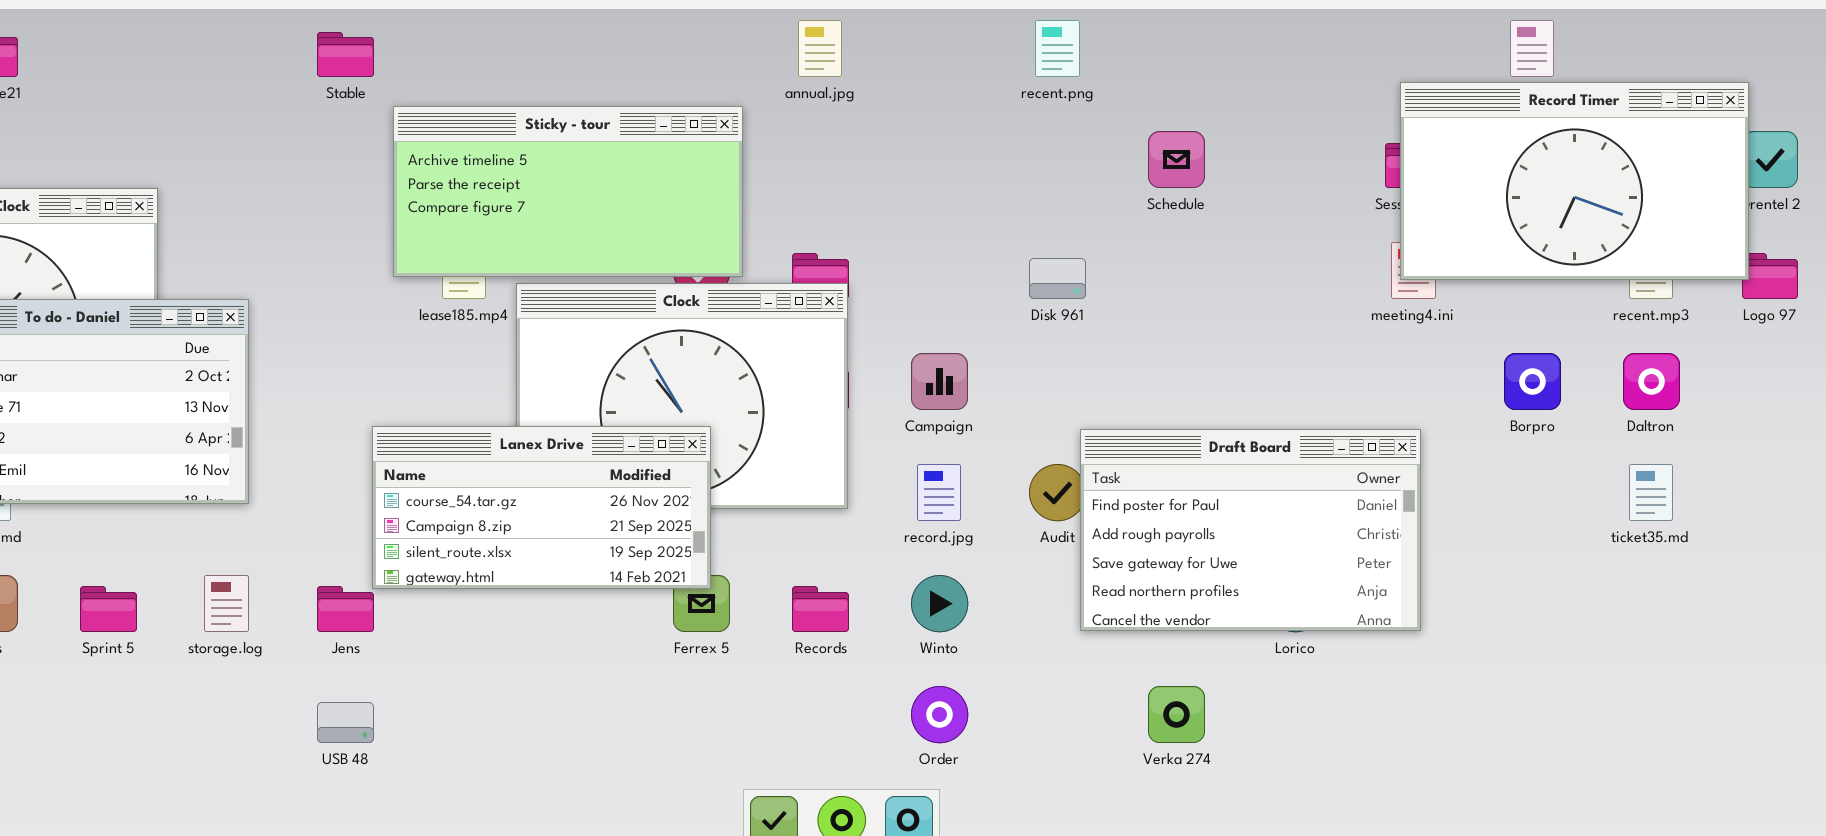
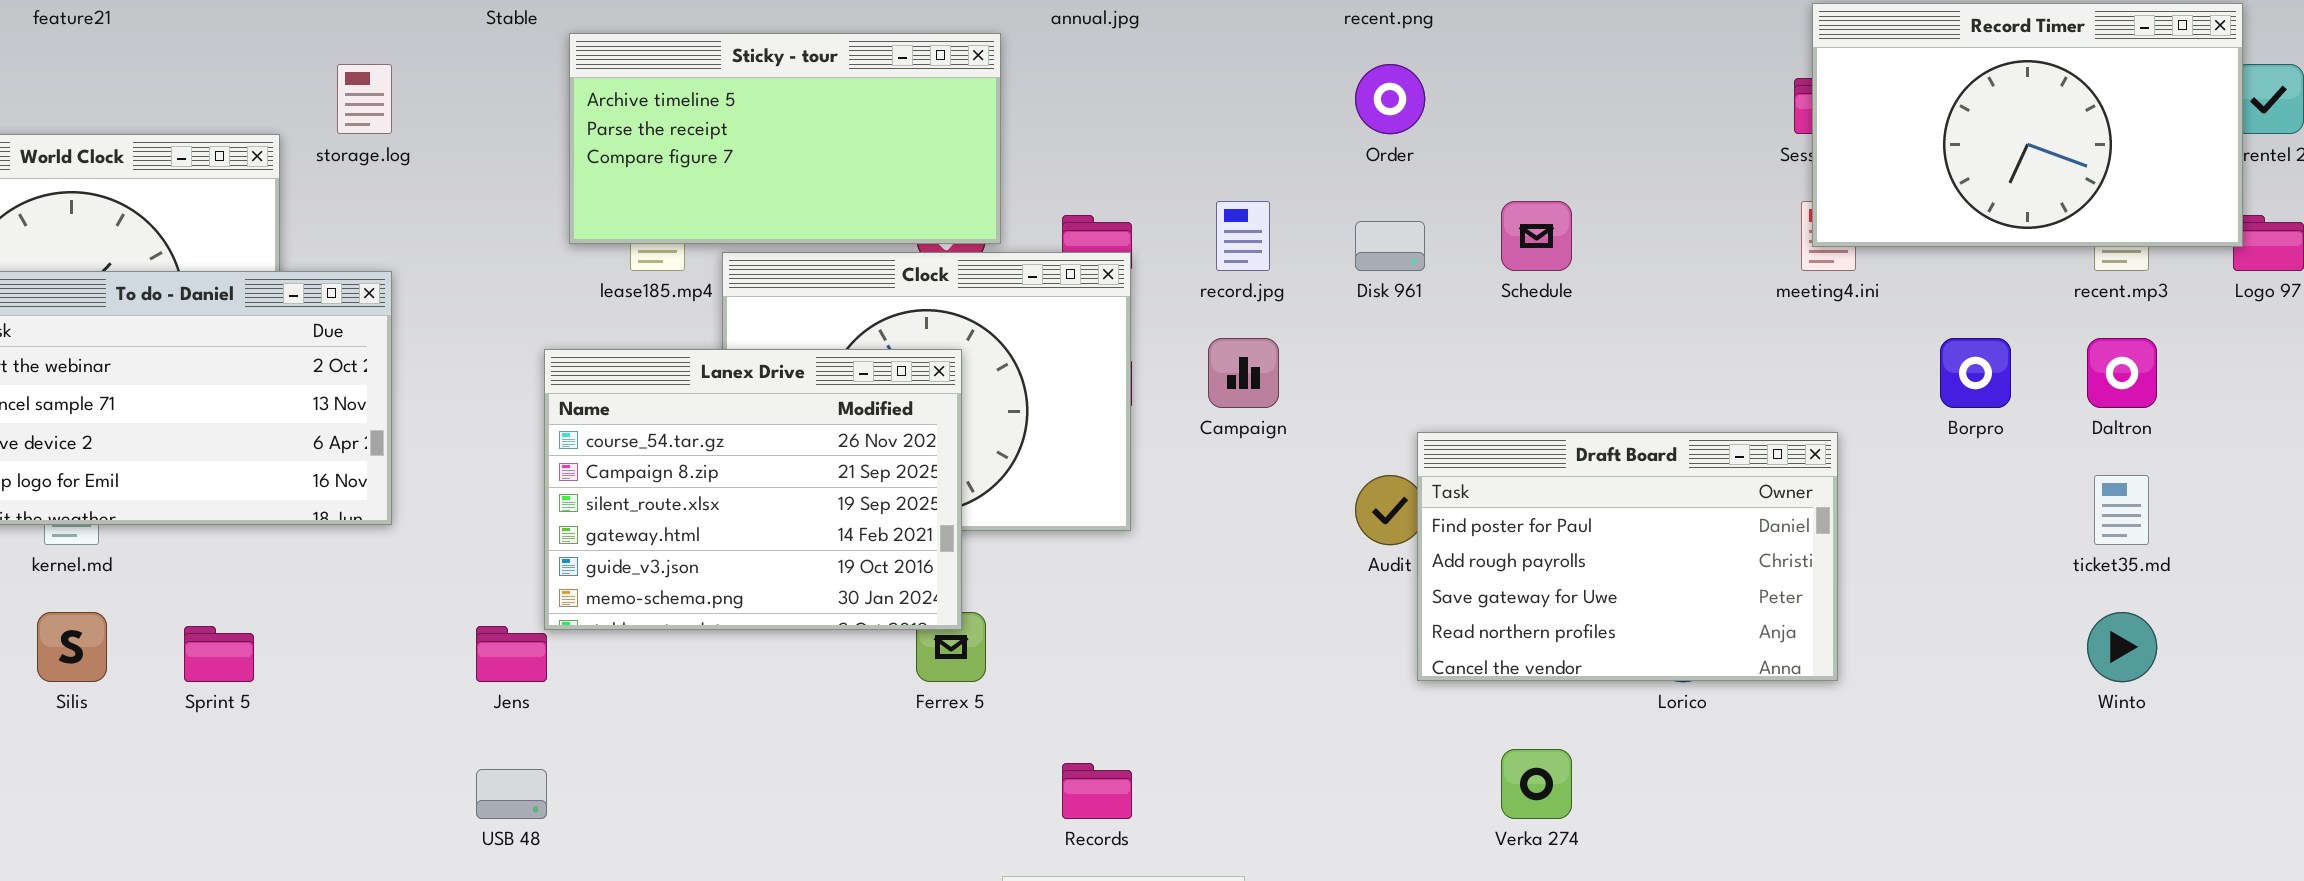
Schedule: [1148,131,1205,188] -> [1501,201,1572,271], moved
Lanex Drive: [372,426,711,589] -> [544,349,962,630], resized
record.jpg: [917,464,961,521] -> [1216,201,1270,271], moved
storage.log: [204,575,249,632] -> [337,64,392,134], moved
Winto: [911,575,968,632] -> [2087,612,2157,682], moved
Records: [792,586,849,632] -> [1062,763,1132,819], moved
Order: [911,686,968,743] -> [1355,64,1425,134], moved

